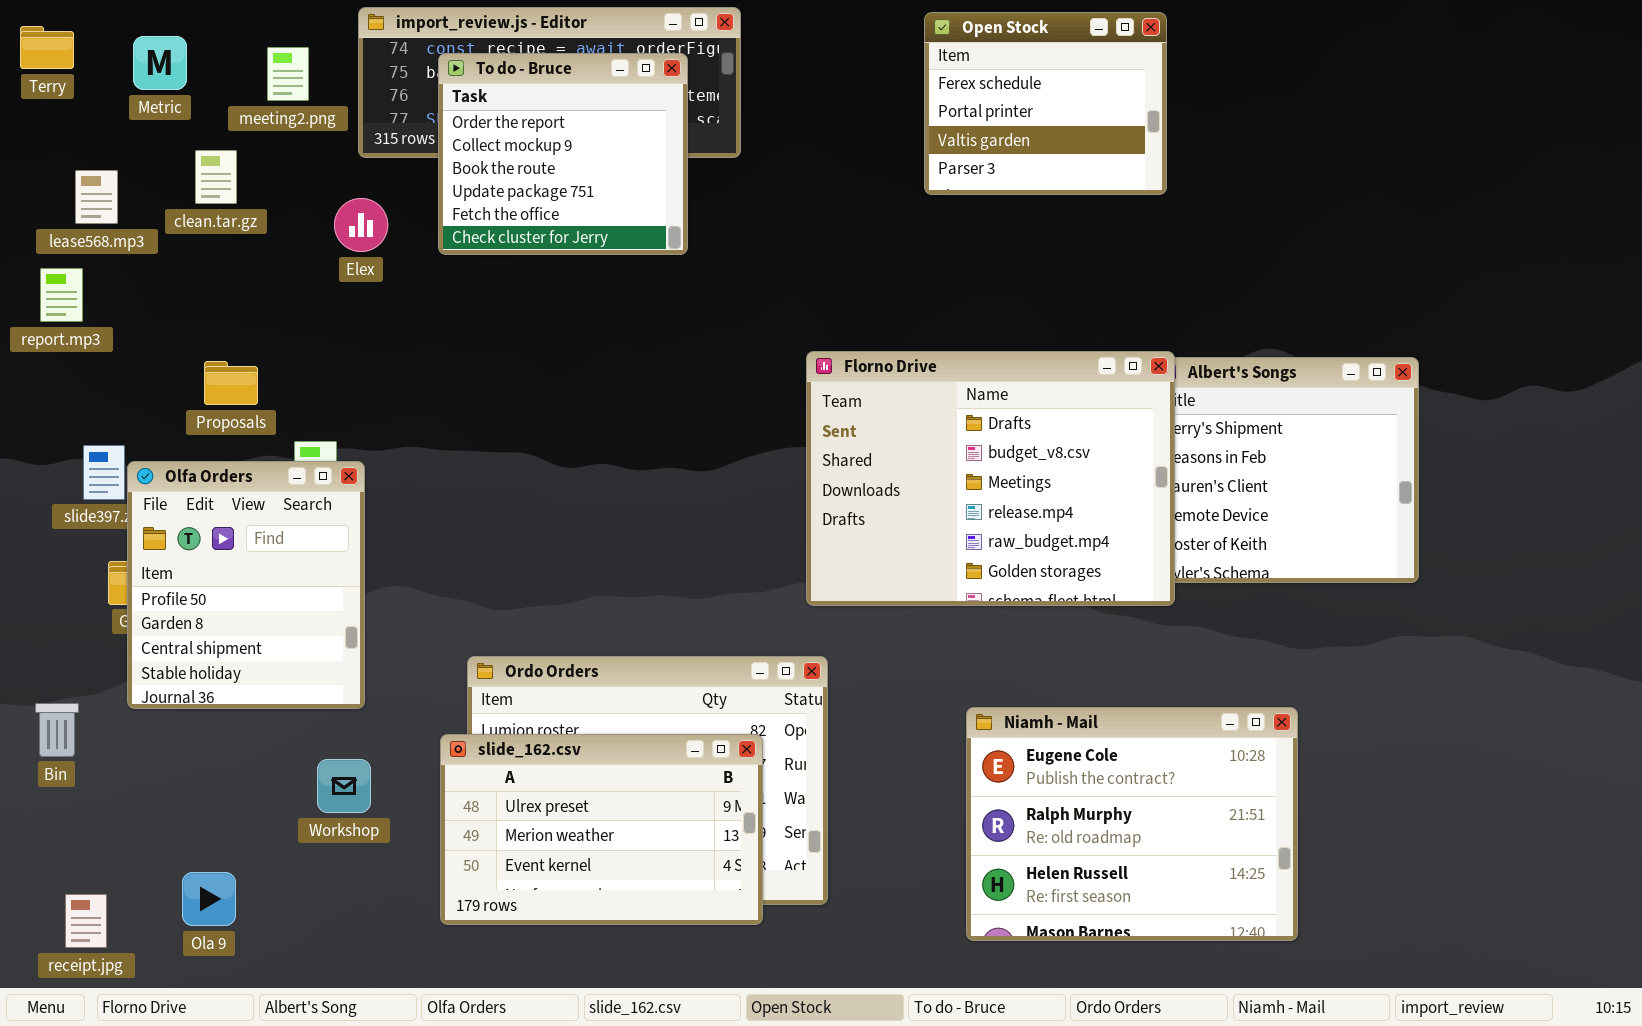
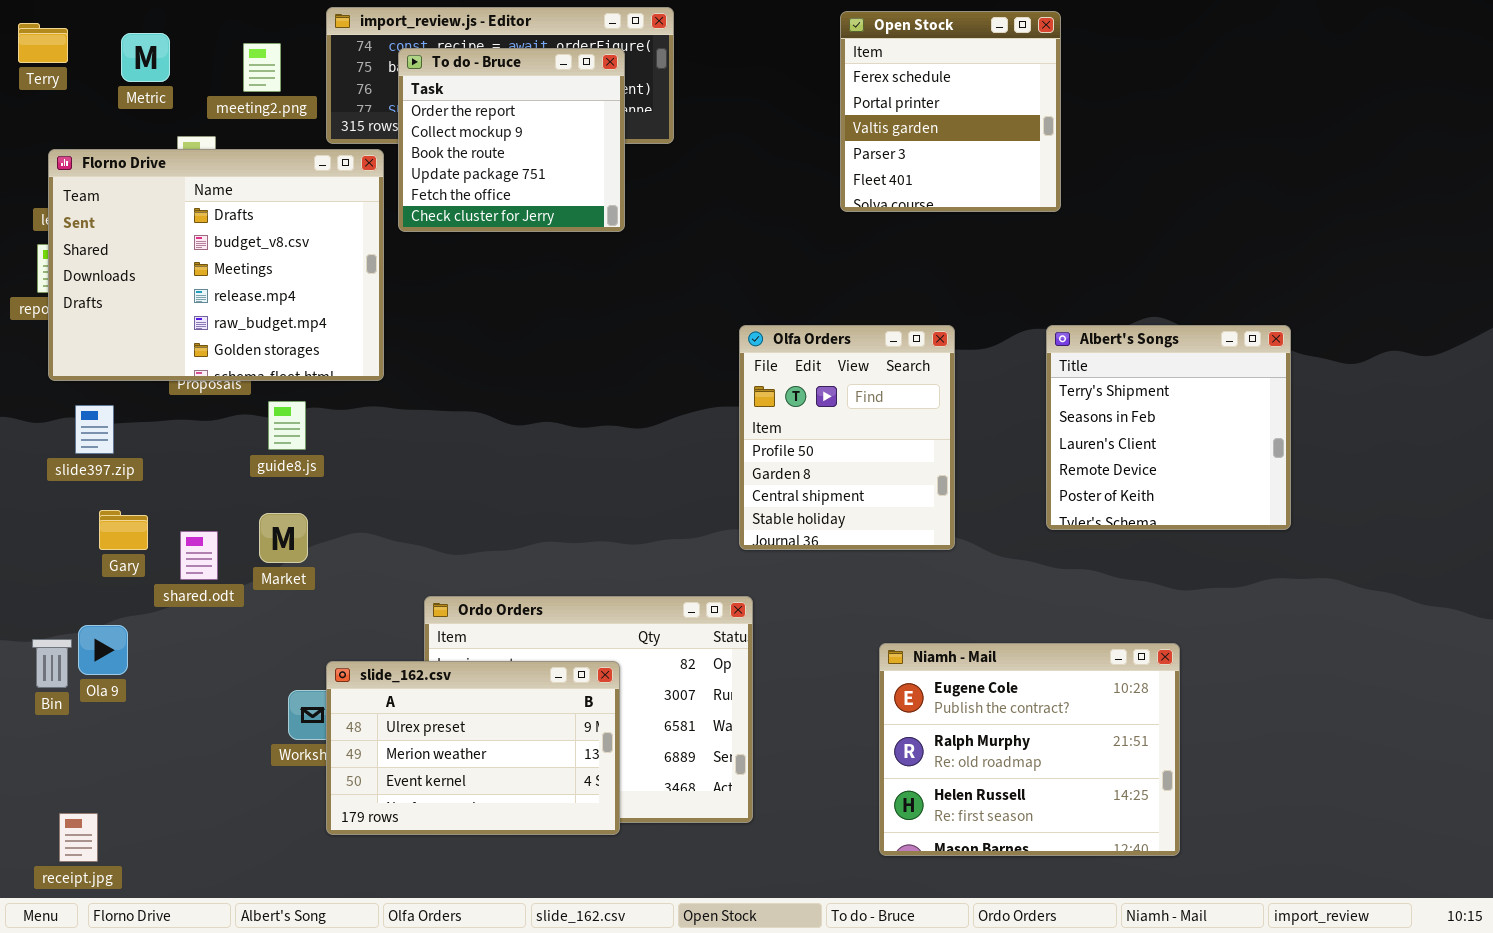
Open Stock: [924,12,1167,195] -> [840,11,1061,212], resized
Florno Drive: [806,351,1175,606] -> [48,149,384,381], moved
Olfa Orders: [127,461,365,709] -> [739,325,955,550], moved
slide_162.csv: [440,734,763,925] -> [326,661,620,835], moved
Ola 9: [182,872,236,926] -> [78,625,128,675], moved

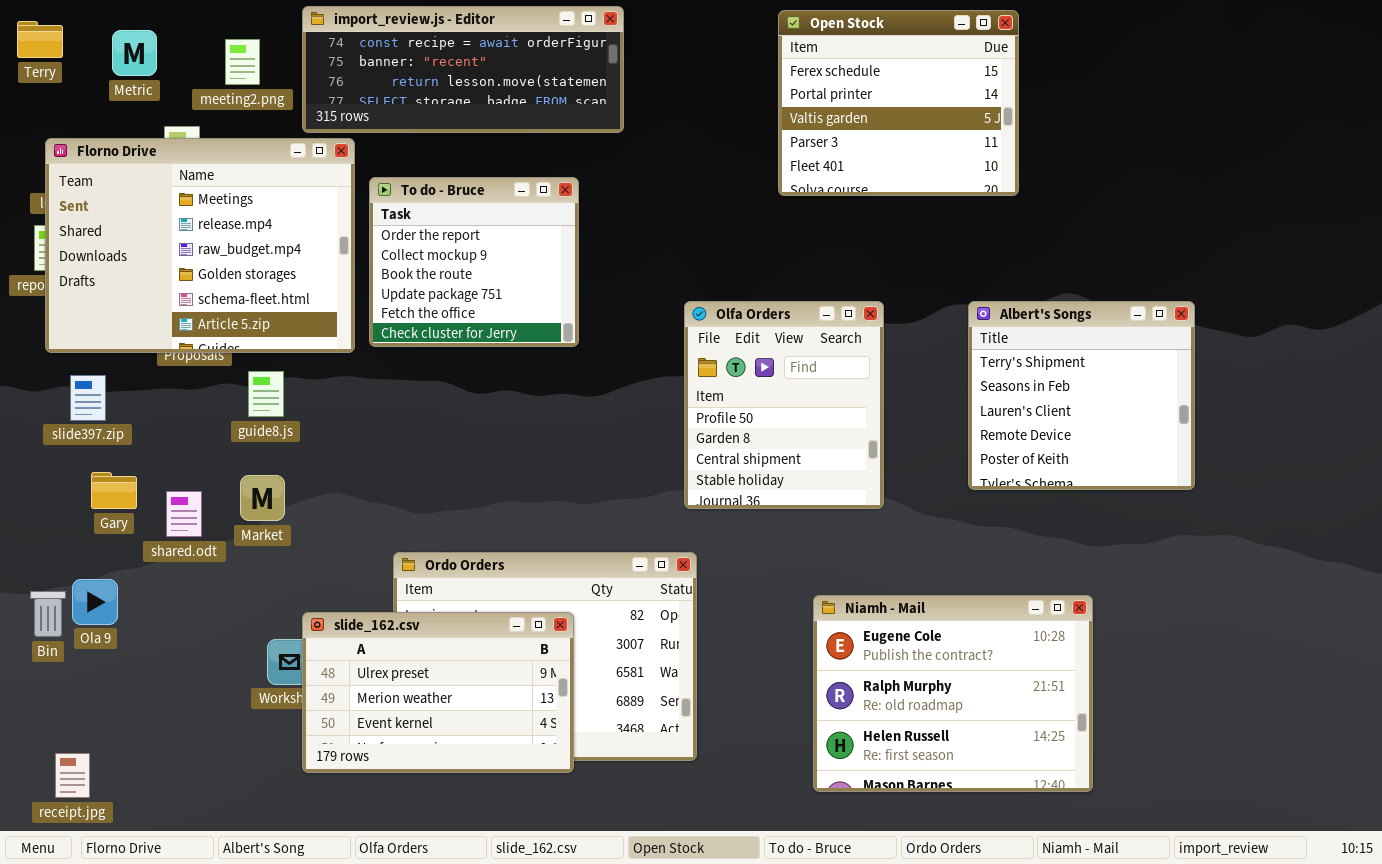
Open Stock: [840,11,1061,212] -> [778,10,1019,196], resized
To do - Bruce: [398,48,625,232] -> [369,177,579,347], moved
Florno Drive: [48,149,384,381] -> [45,138,355,353], scrolled down 2 rows

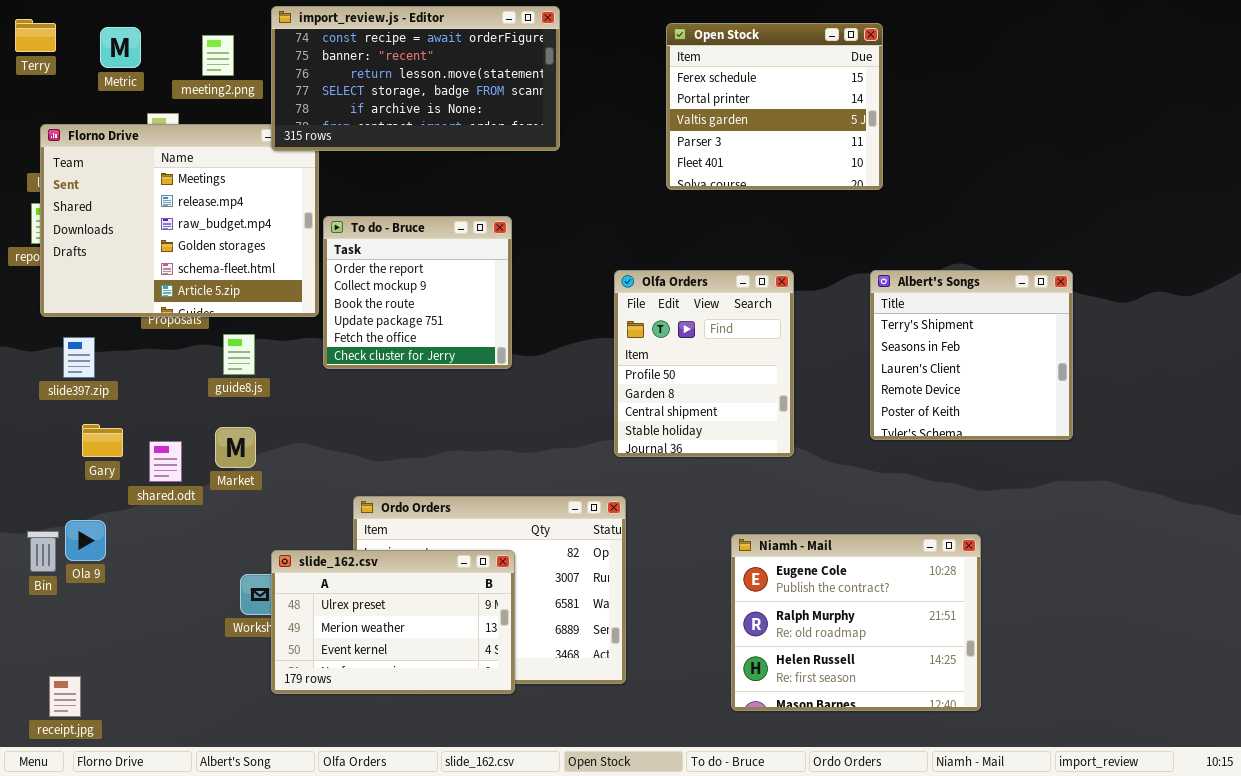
import_review.js - Editor: [302,6,624,133] -> [271,6,560,151], resized
Open Stock: [778,10,1019,196] -> [666,23,883,190], moved
To do - Bruce: [369,177,579,347] -> [323,216,512,369], moved

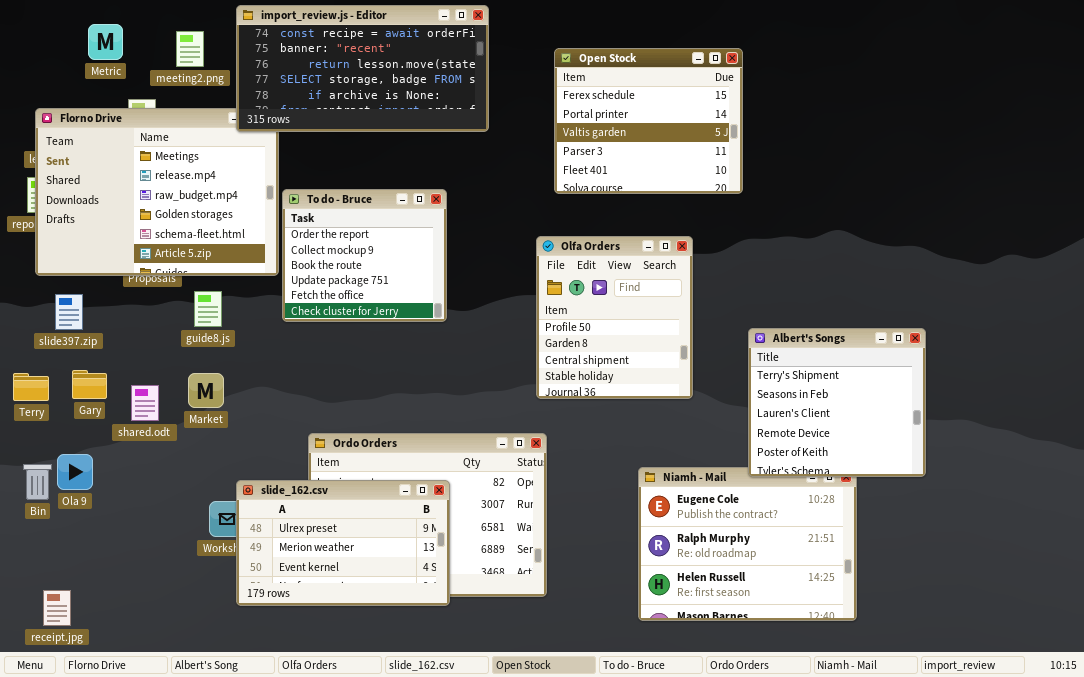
Terry: [15,19,56,52] -> [13,373,49,401], moved
Open Stock: [666,23,883,190] -> [554,48,743,194], moved
Albert's Songs: [870,270,1073,440] -> [748,328,926,477], moved

